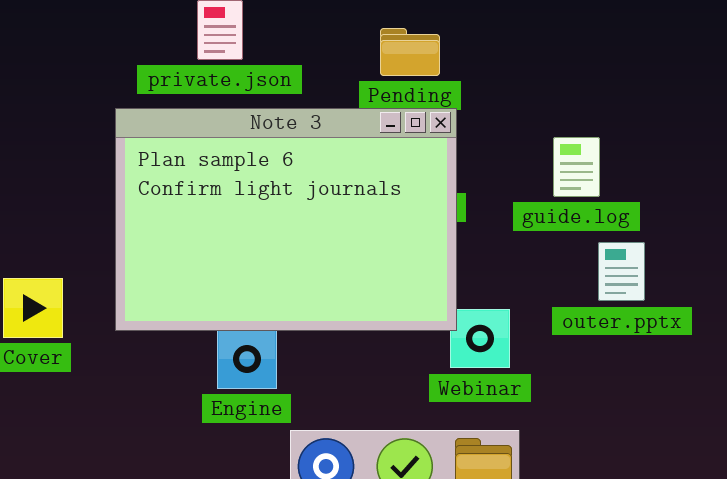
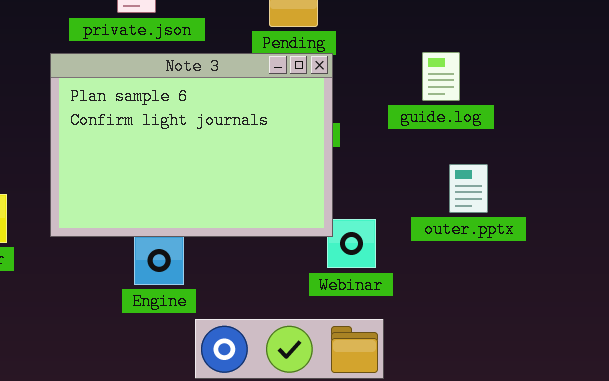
guide.log: [553,137,600,197] -> [422,52,460,101], moved

